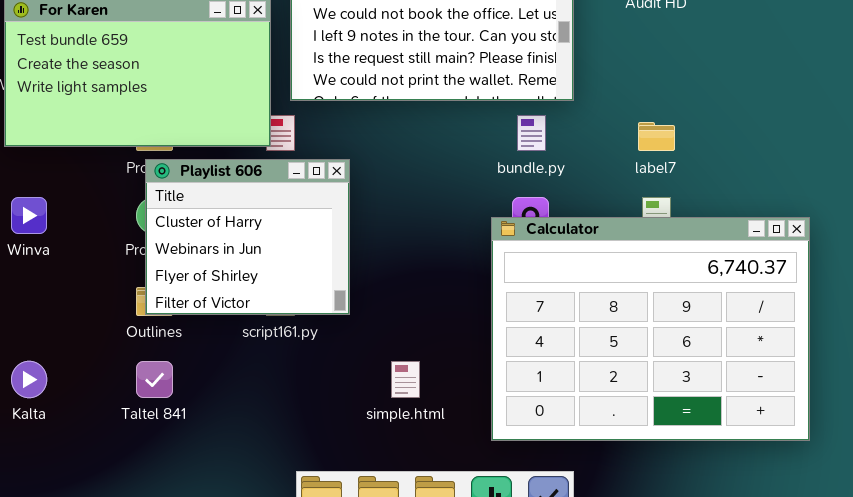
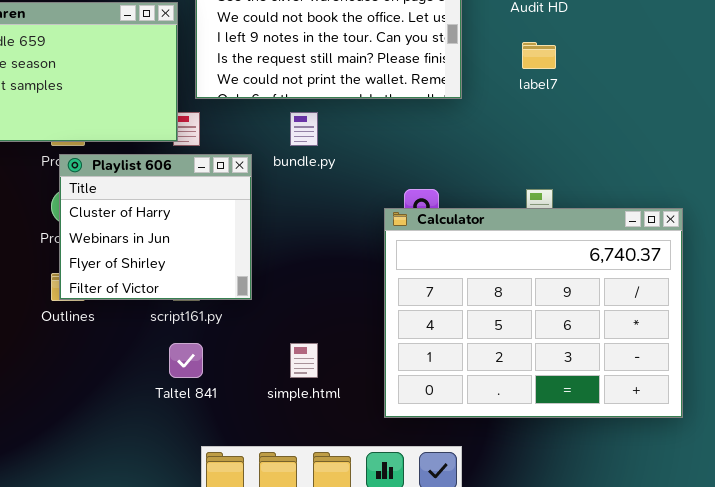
bundle.py: [517,115,546,151] -> [290,112,318,146], moved
label7: [638,122,675,151] -> [522,42,556,69], moved
Taltel 841: [136,361,173,398] -> [169,343,203,378], moved

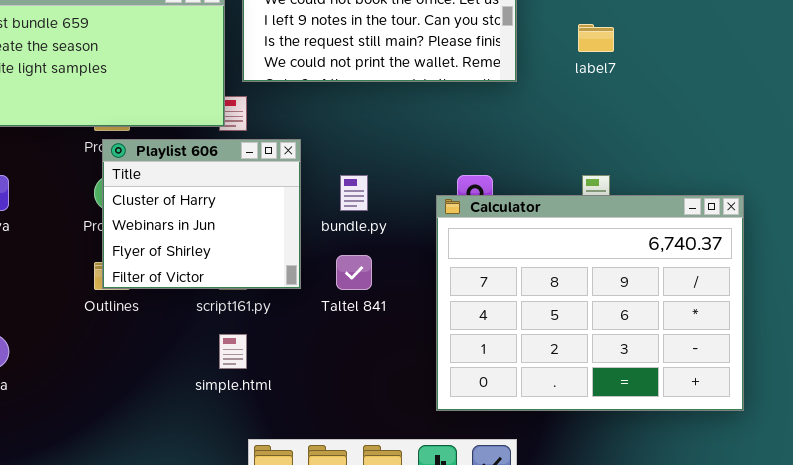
bundle.py: [290,112,318,146] -> [340,175,368,211], moved
Taltel 841: [169,343,203,378] -> [336,255,372,290], moved
simple.html: [290,343,318,378] -> [219,334,247,369], moved

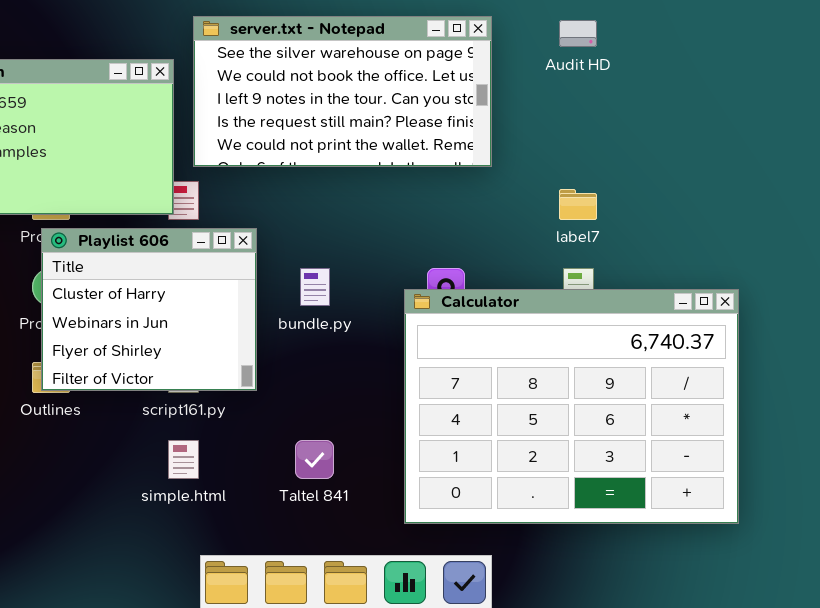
label7: [578,24,614,52] -> [559,189,597,220], moved
Taltel 841: [336,255,372,290] -> [295,440,334,479], moved

